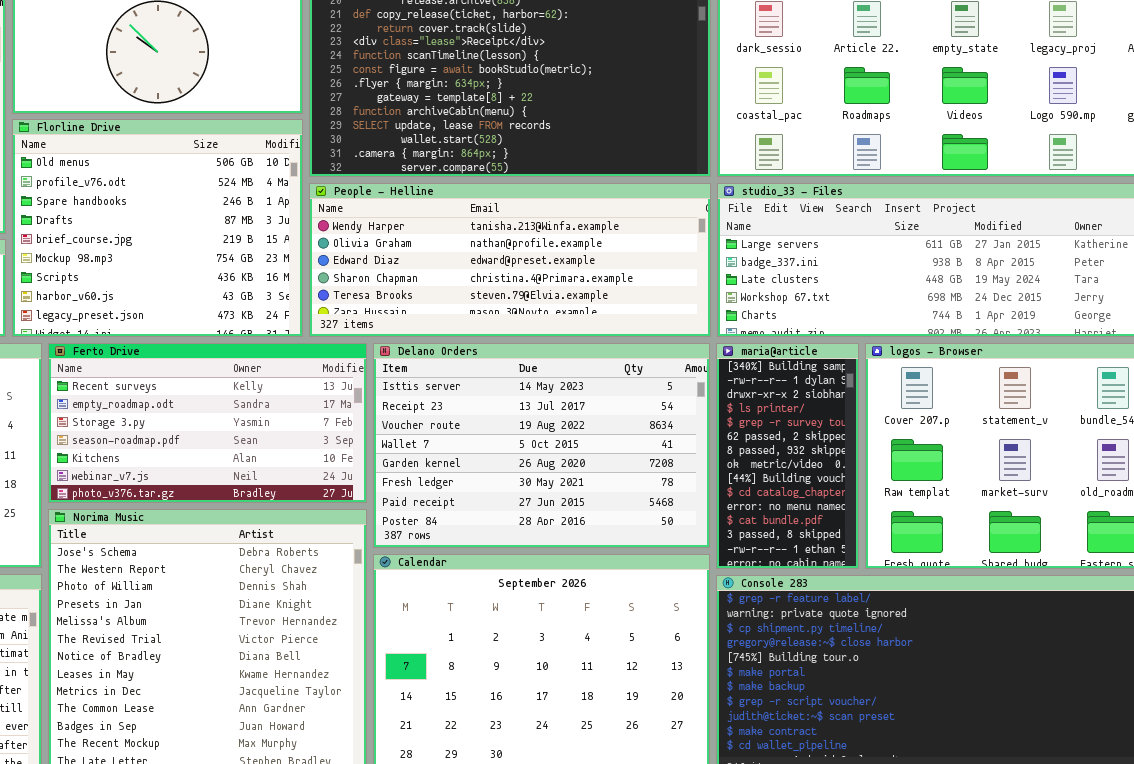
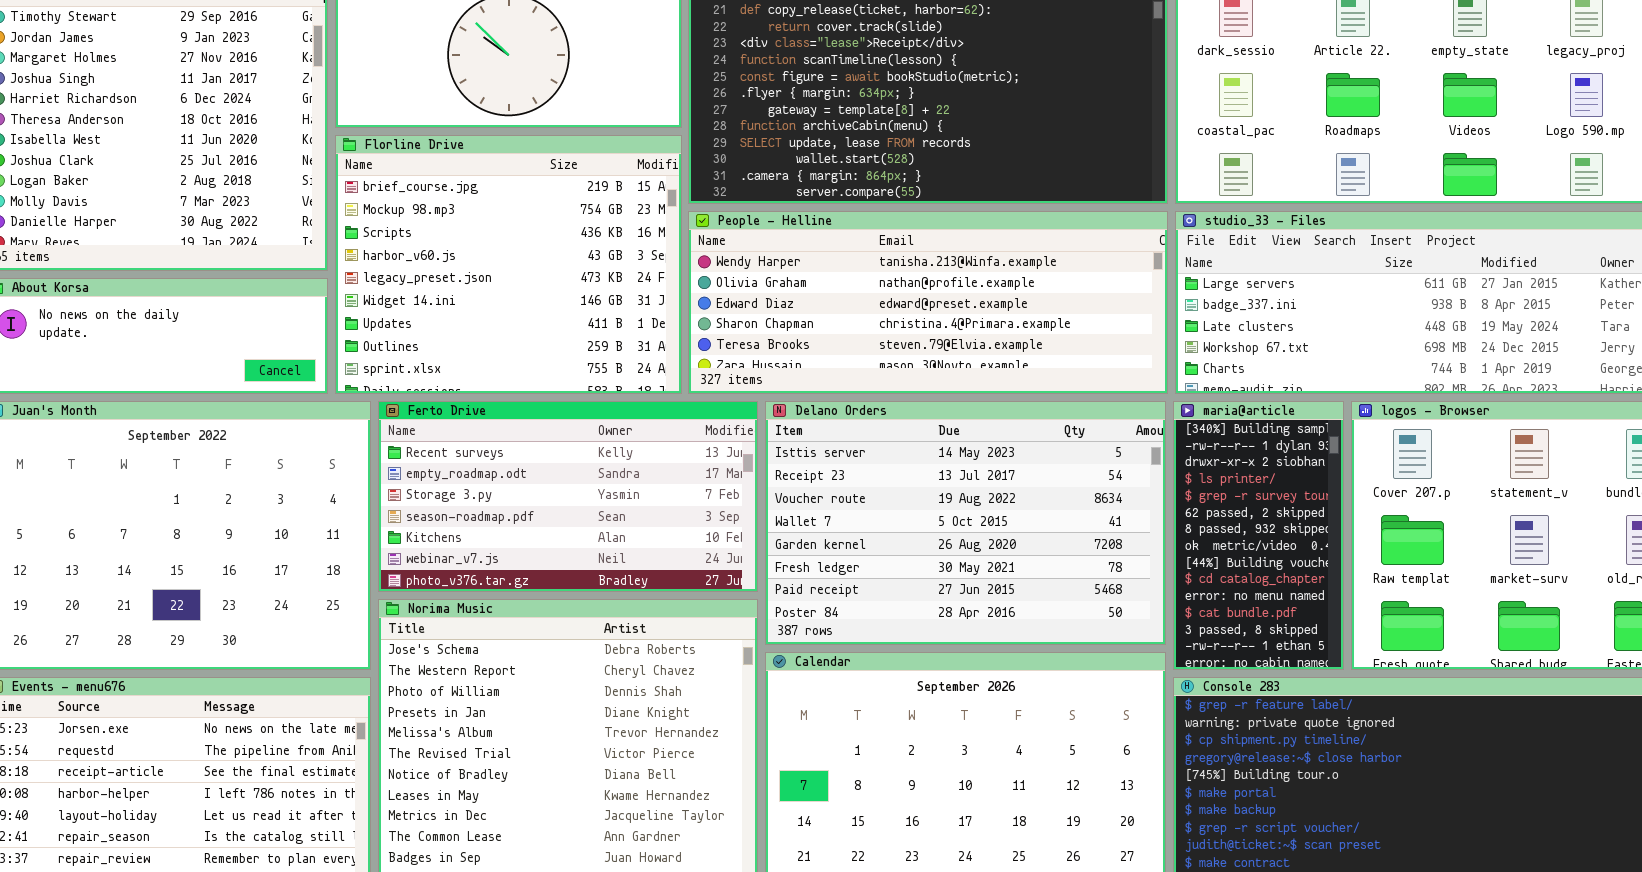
Florline Drive: [12,119,303,337] -> [335,135,682,394], scrolled down 4 rows

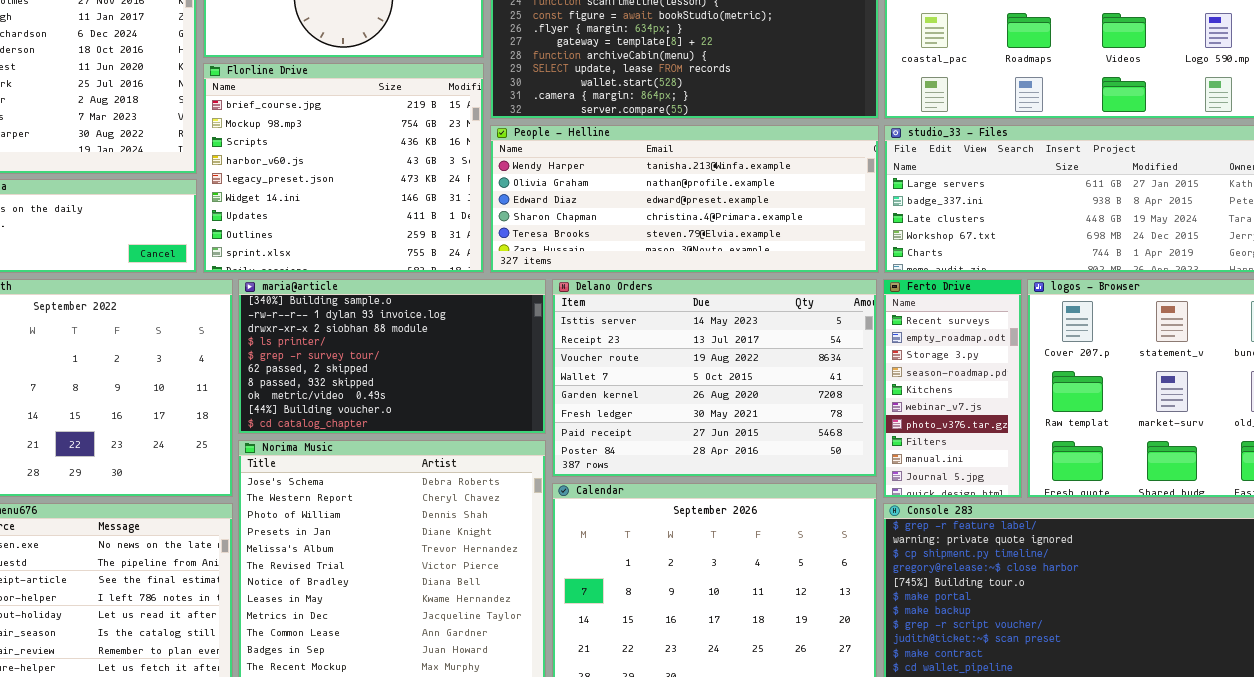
Ferto Drive: [378,401,758,592] -> [883,279,1022,498], moved, resized
maria@article: [1173,401,1344,670] -> [238,279,546,434], moved, resized

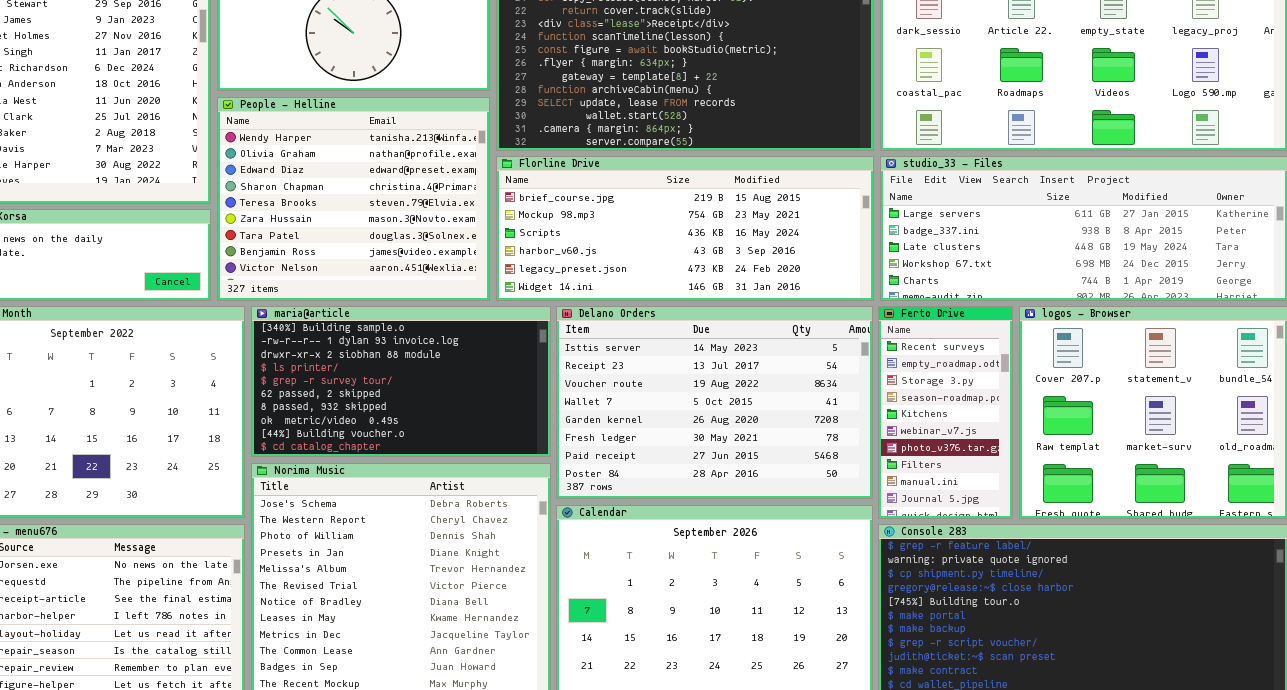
Florline Drive: [203,63,484,273] -> [496,156,874,301], moved, resized
People - Helline: [490,125,879,273] -> [217,97,490,301], moved, resized

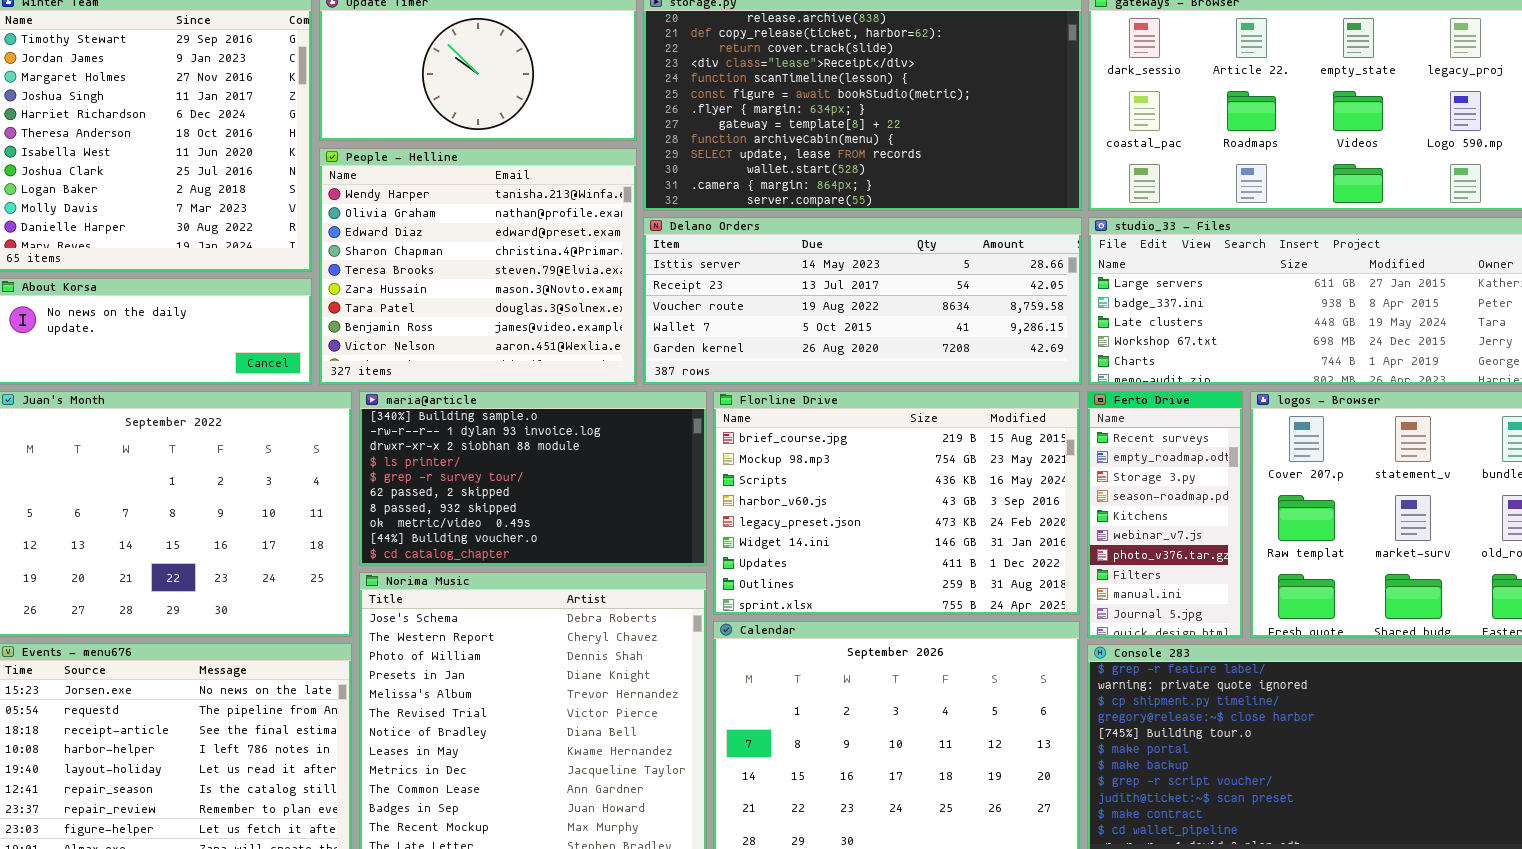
Florline Drive: [496,156,874,301] -> [713,391,1080,615], moved, resized
Delano Orders: [556,306,873,499] -> [643,217,1082,385], moved, resized

